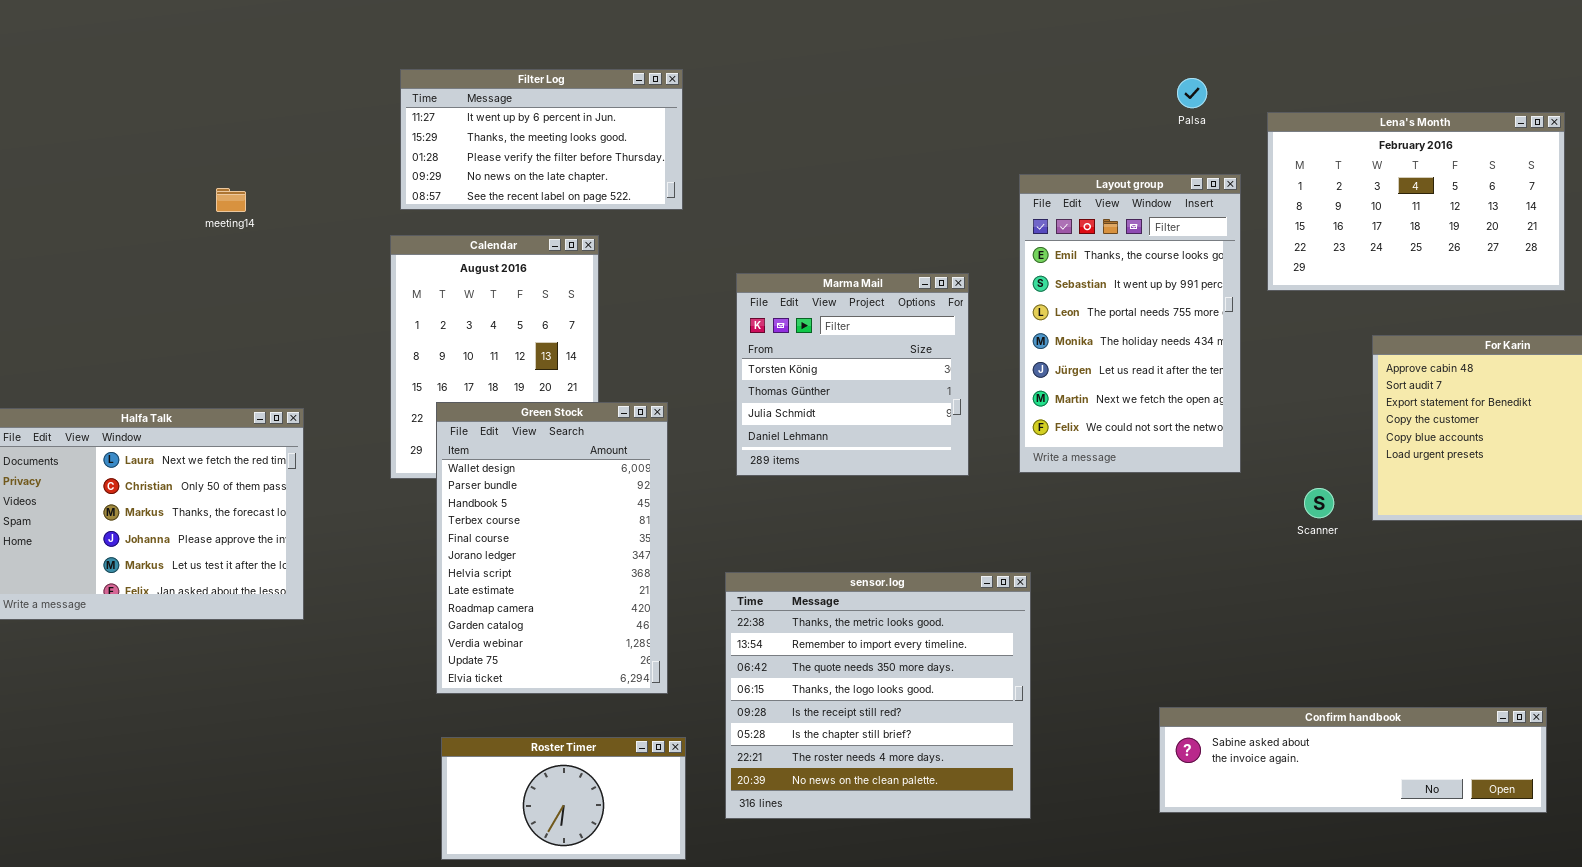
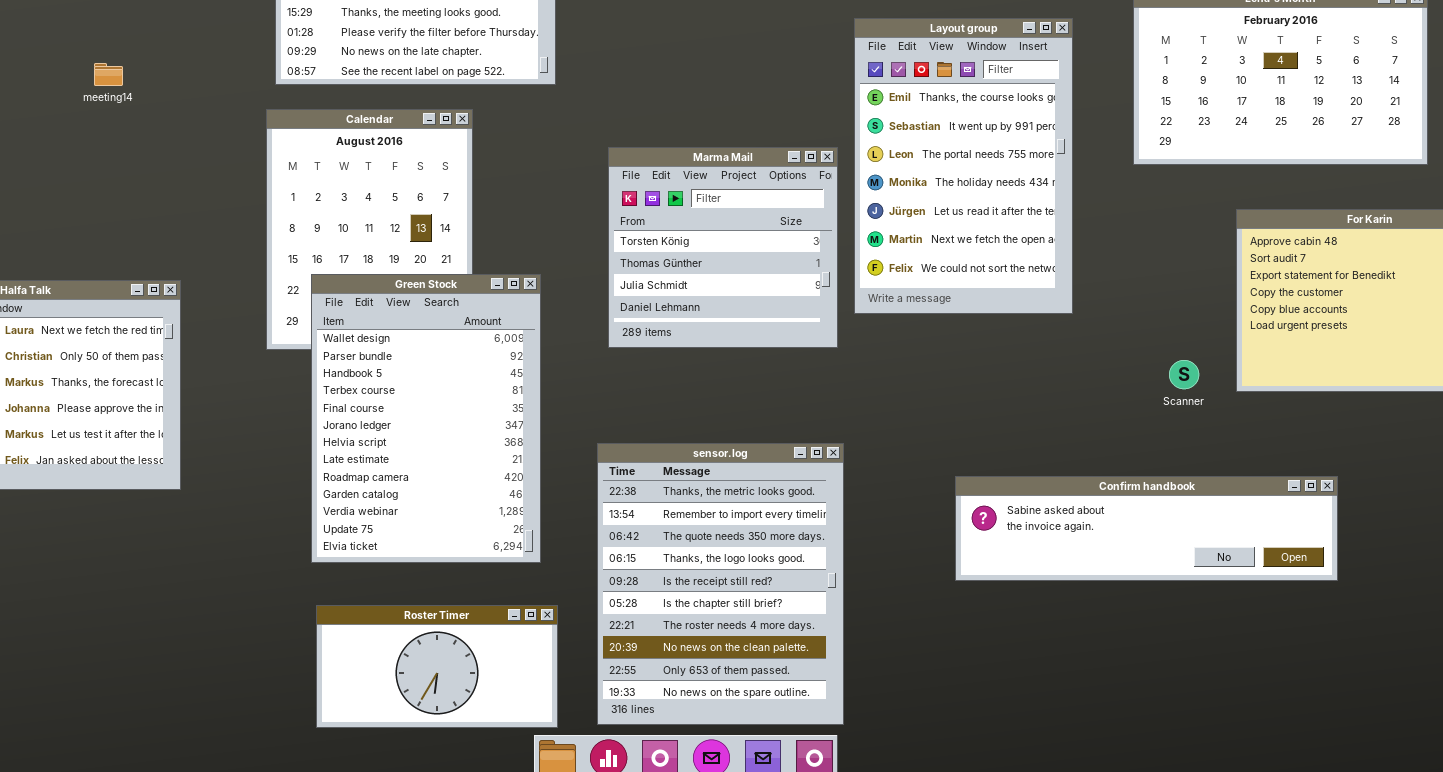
Layout group: [1019,174,1241,473] -> [854,18,1073,314], moved
sensor.log: [725,572,1031,819] -> [597,443,844,725], resized
Confirm handbook: [1159,707,1547,813] -> [955,476,1338,581], moved

